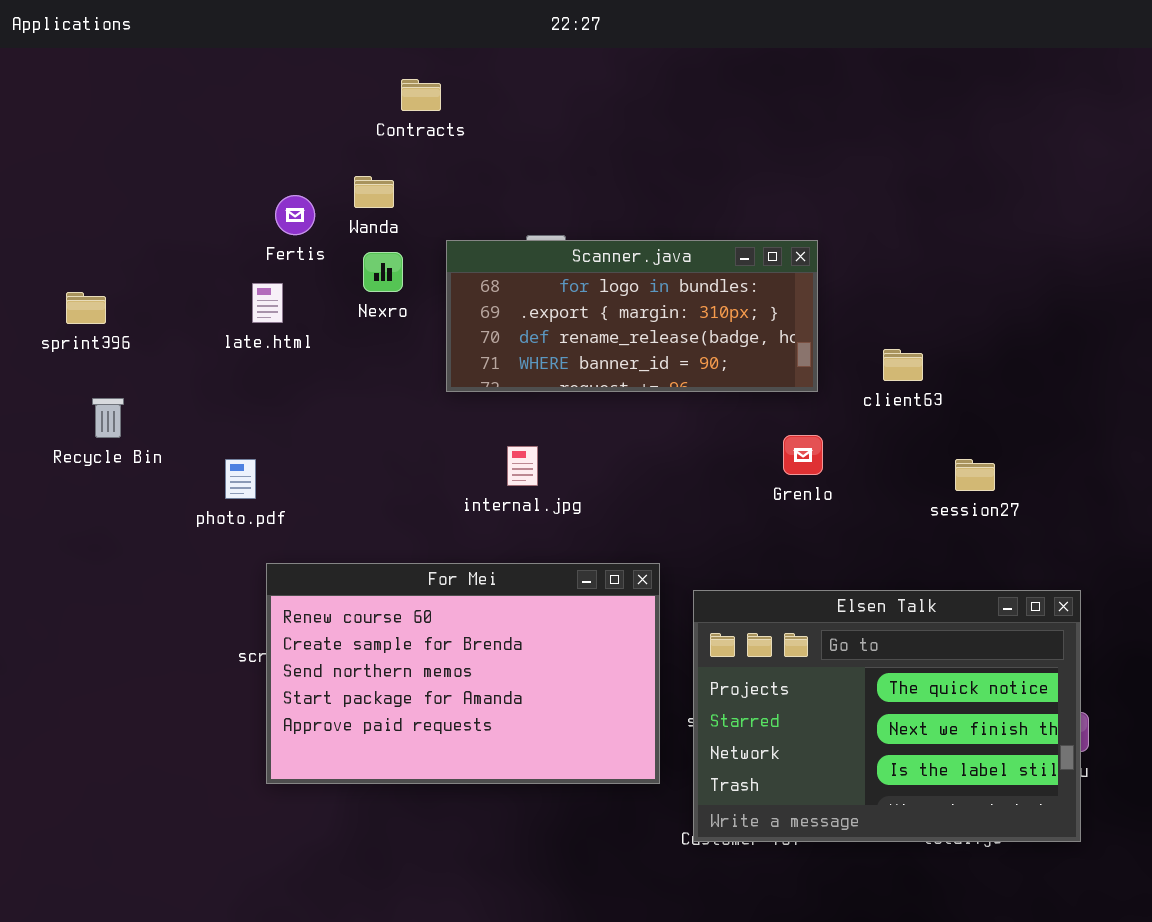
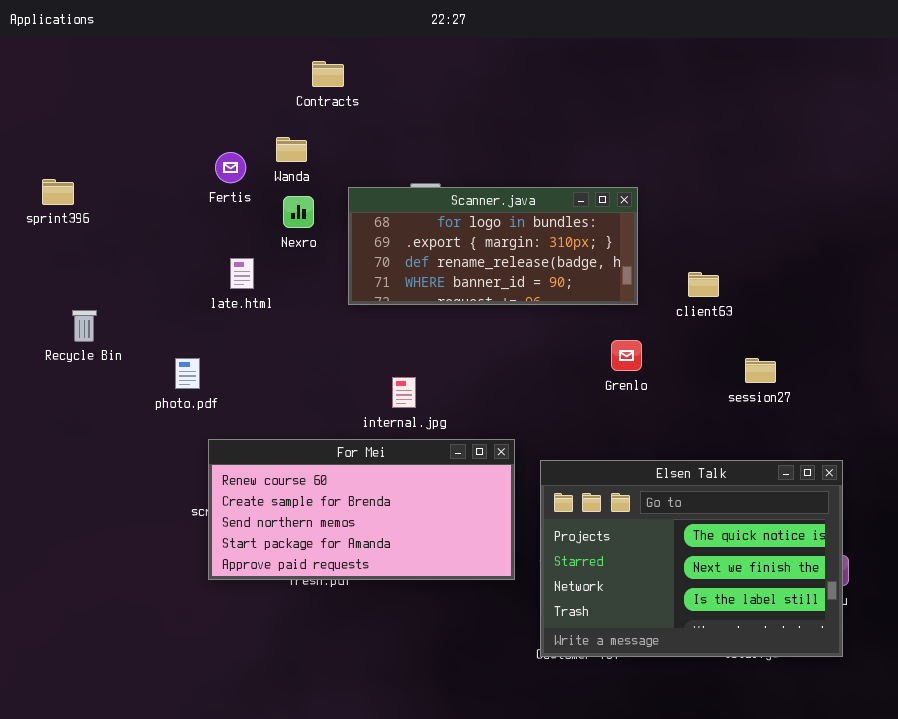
late.html: [252,283,283,323] -> [230,258,254,289], moved
sprint396: [66,292,106,324] -> [42,179,74,205], moved
internal.jpg: [507,446,538,486] -> [392,377,416,408], moved
For Mei: [266,563,660,784] -> [208,439,515,580], resized

